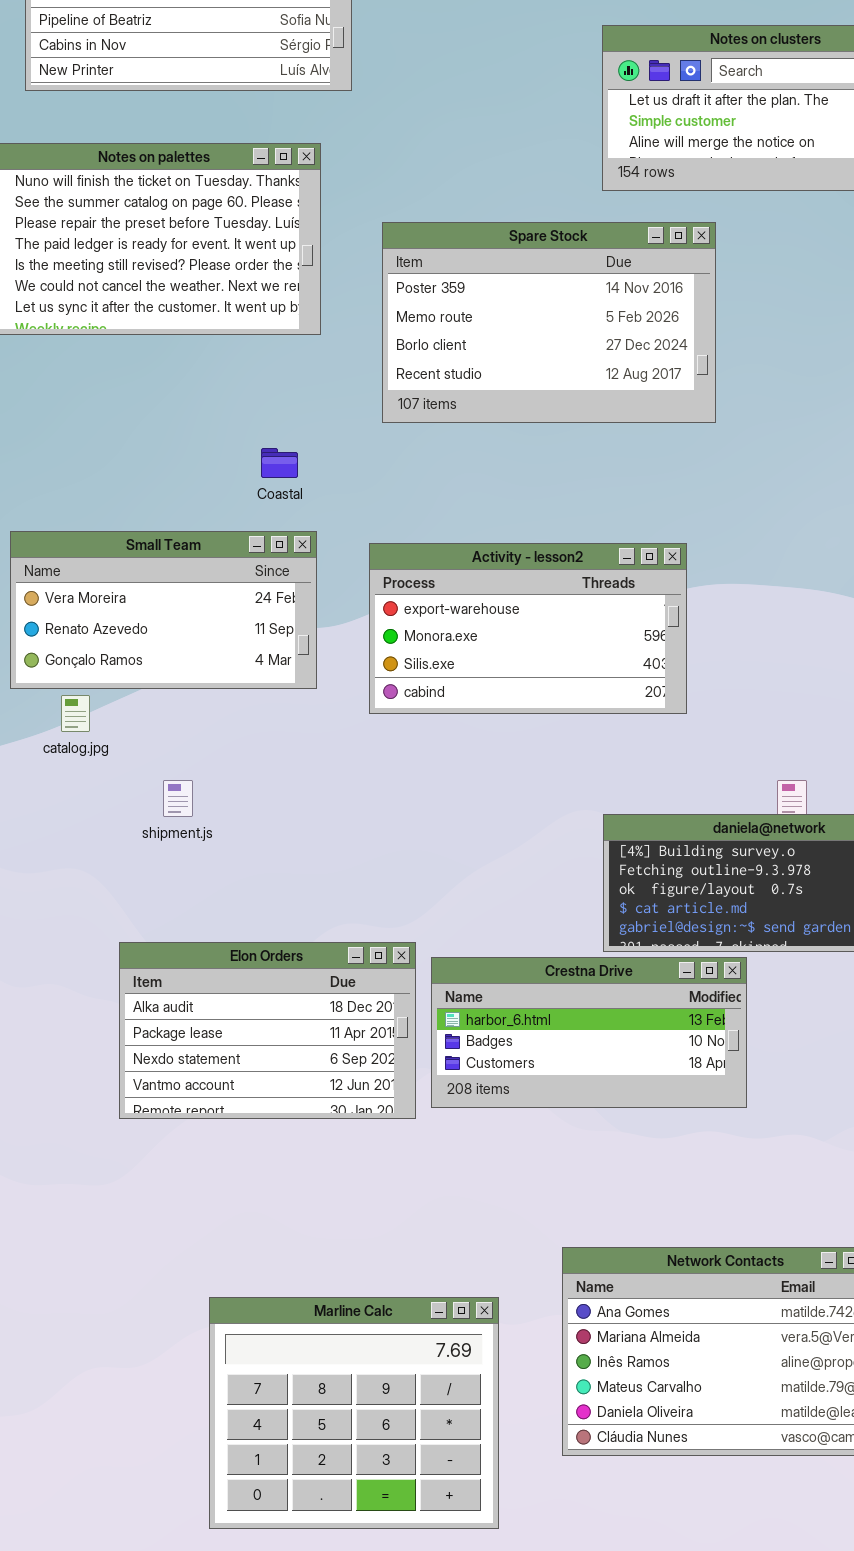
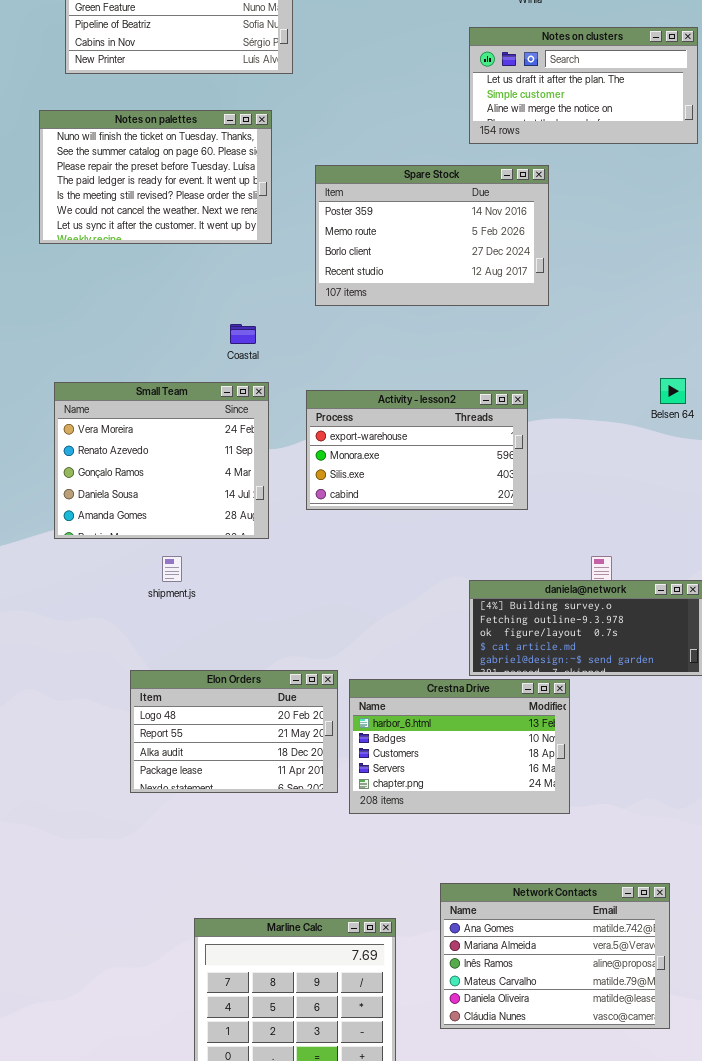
Small Team: [10,531,317,689] -> [54,382,269,539], resized
Elon Orders: [119,942,416,1119] -> [130,670,338,793], scrolled up 2 rows
Crestna Drive: [431,957,747,1108] -> [349,679,570,814], resized

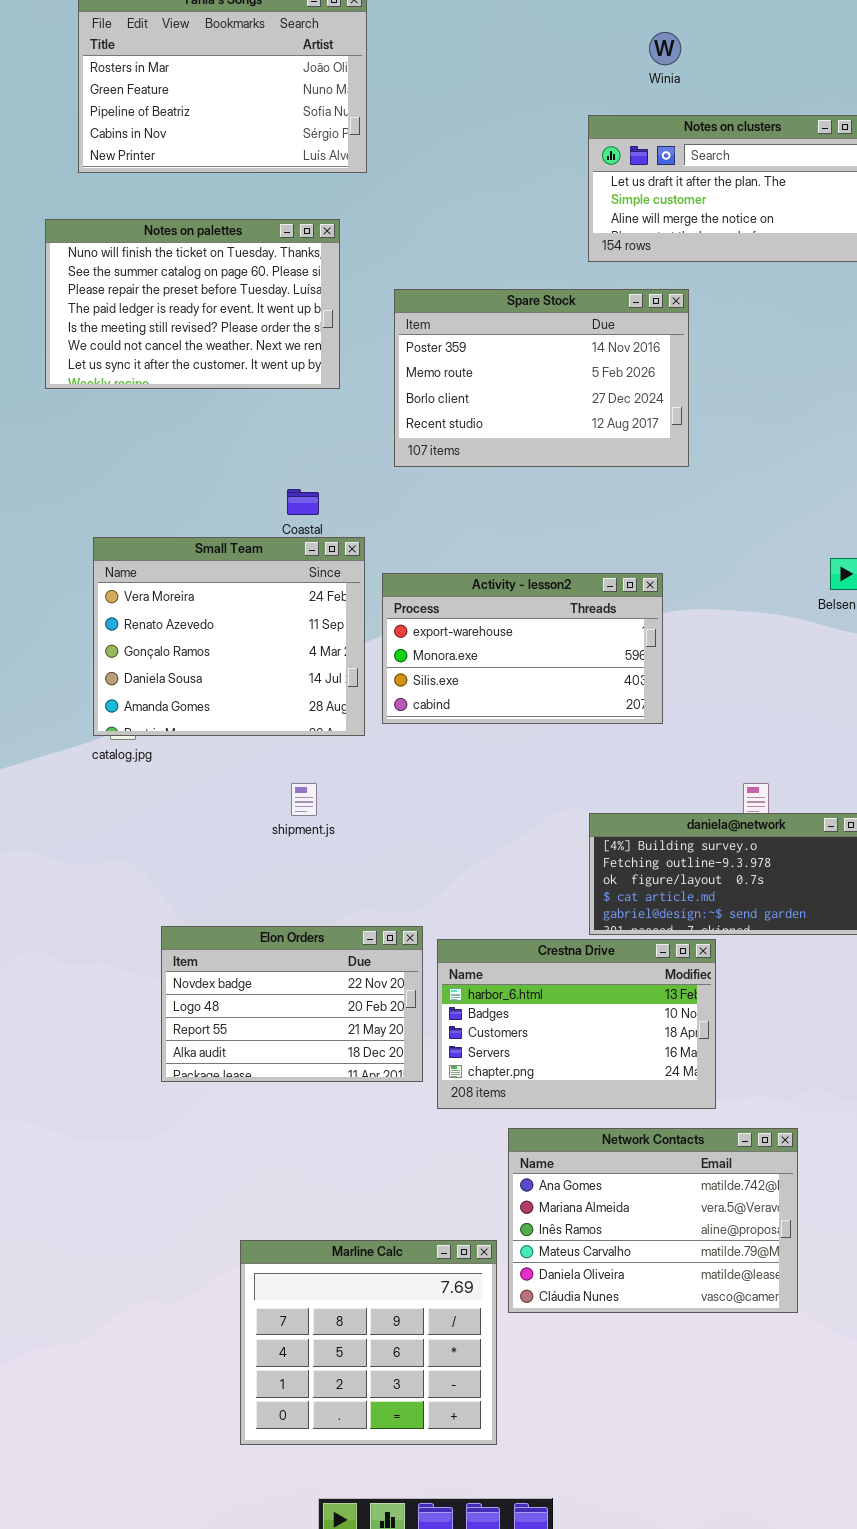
Small Team: [54,382,269,539] -> [93,537,365,736], moved
shipment.js: [162,556,182,582] -> [291,783,317,816], moved
Elon Orders: [130,670,338,793] -> [161,926,423,1082], scrolled up 1 row
Network Contacts: [440,883,670,1029] -> [508,1128,798,1313], moved

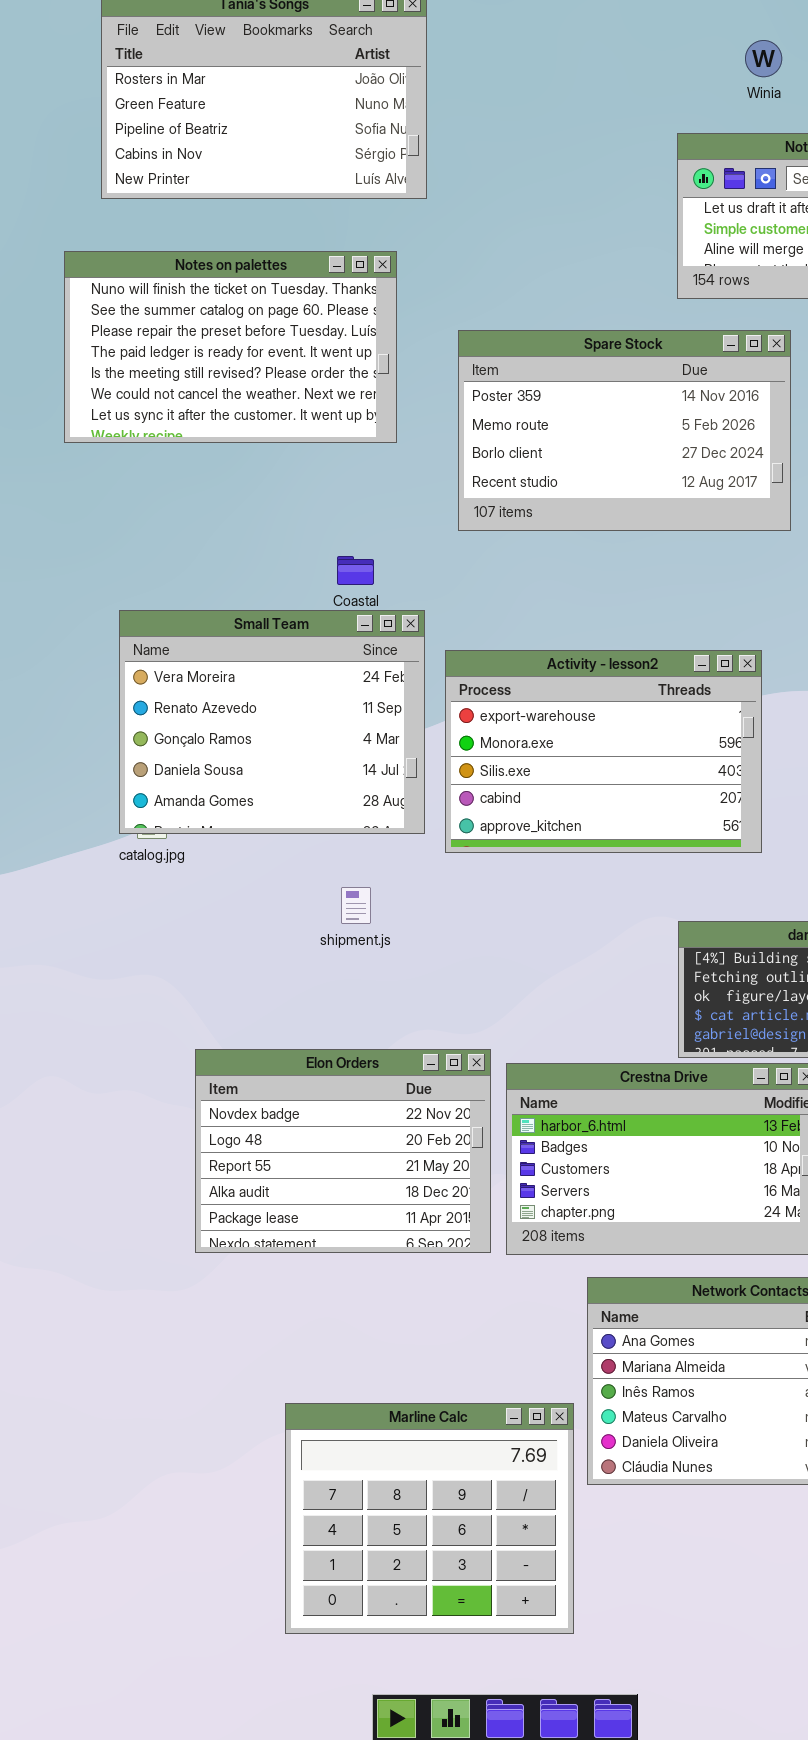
Activity - lesson2: [382,573,663,724] -> [445,650,762,853], resized
Elon Orders: [161,926,423,1082] -> [195,1049,491,1253], resized

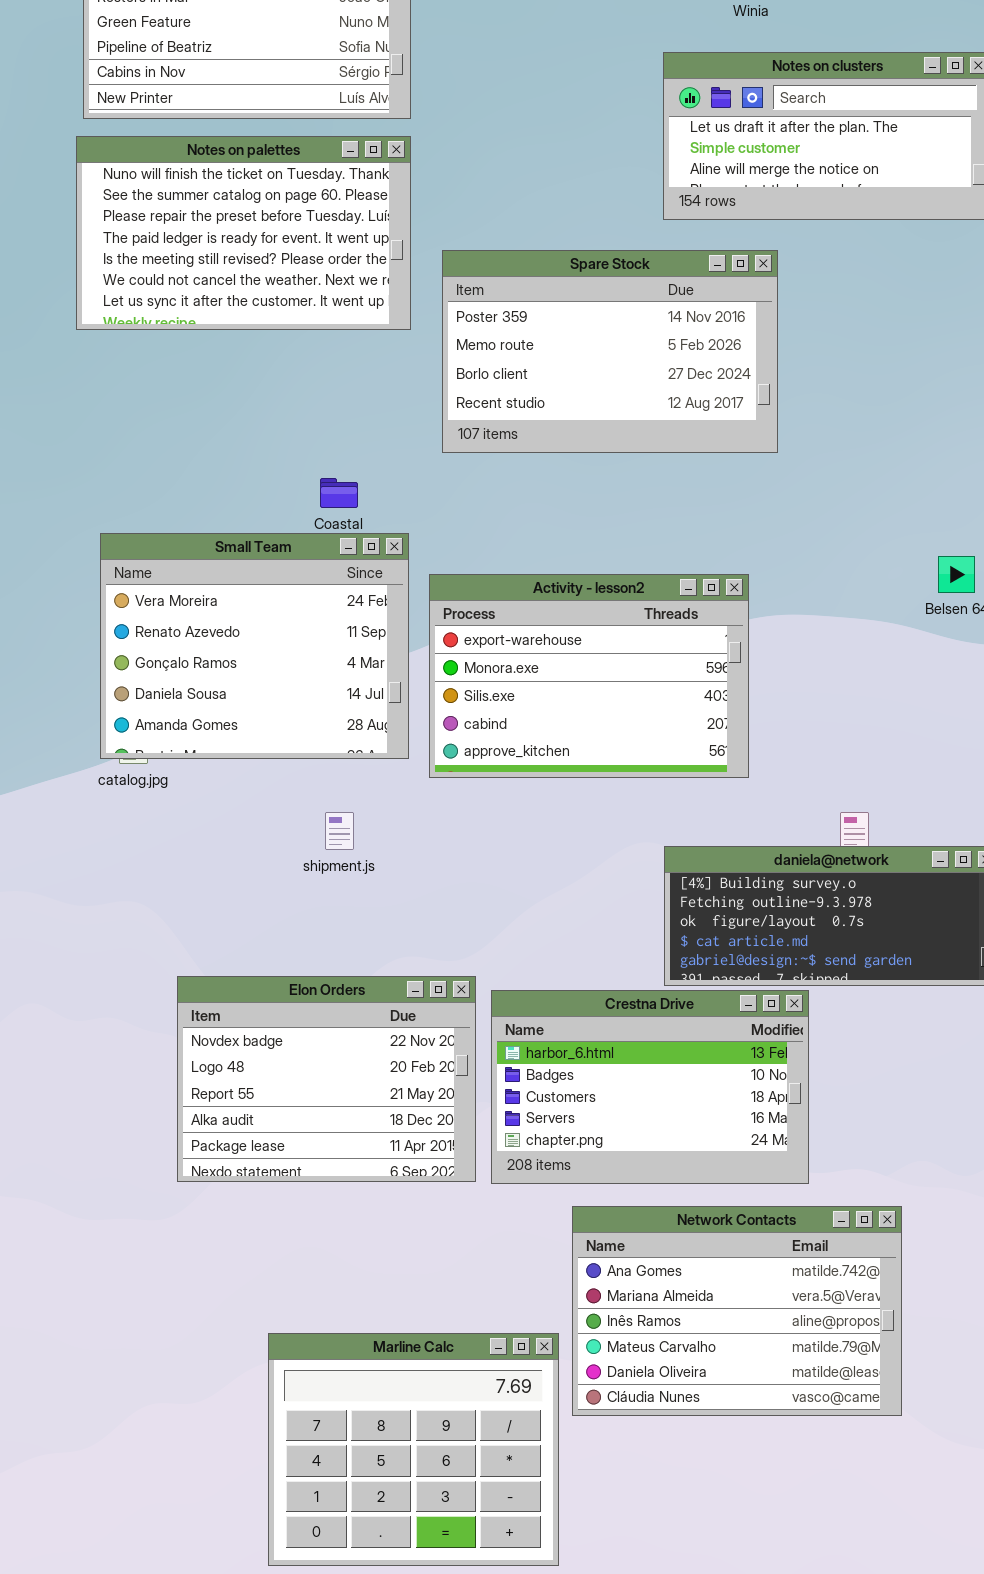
Notes on palettes: [64,251,397,443] -> [76,136,411,330], moved

